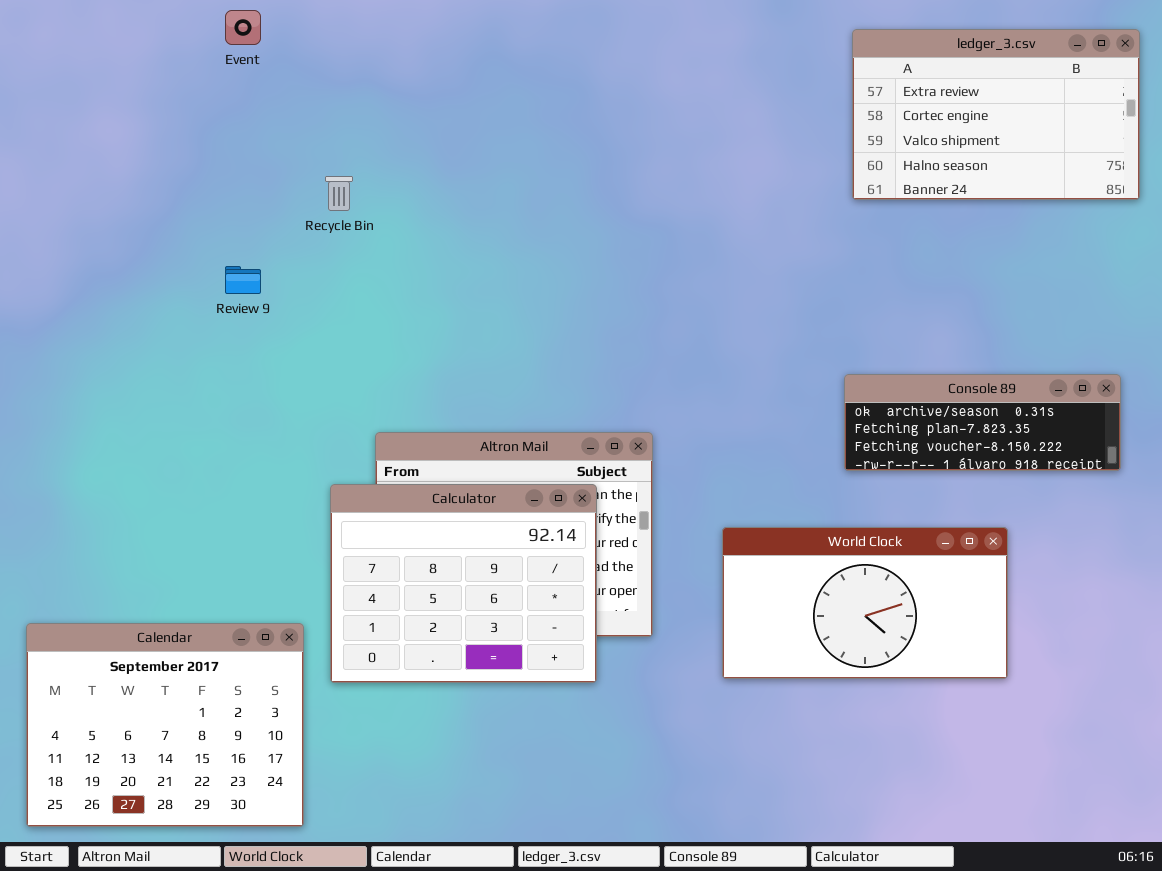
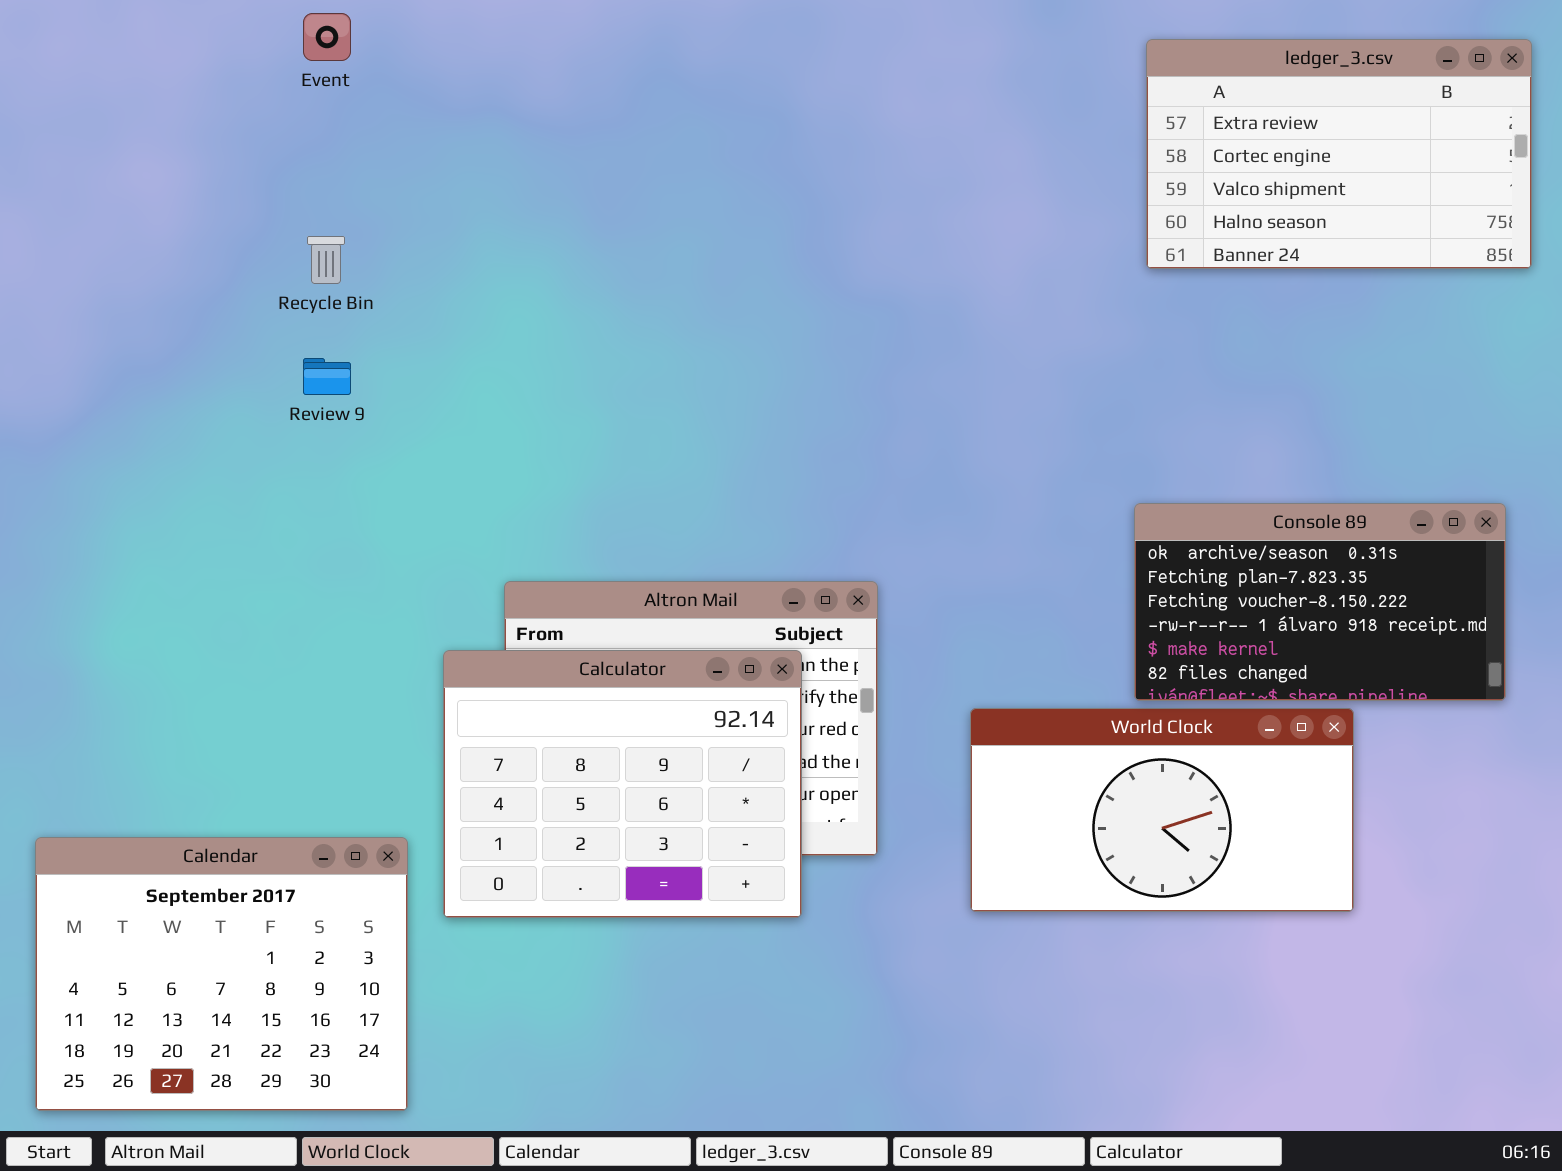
Recycle Bin: [325,176,353,211] -> [307,236,345,284], moved
Console 89: [844,374,1121,471] -> [1134,503,1506,701], resized

